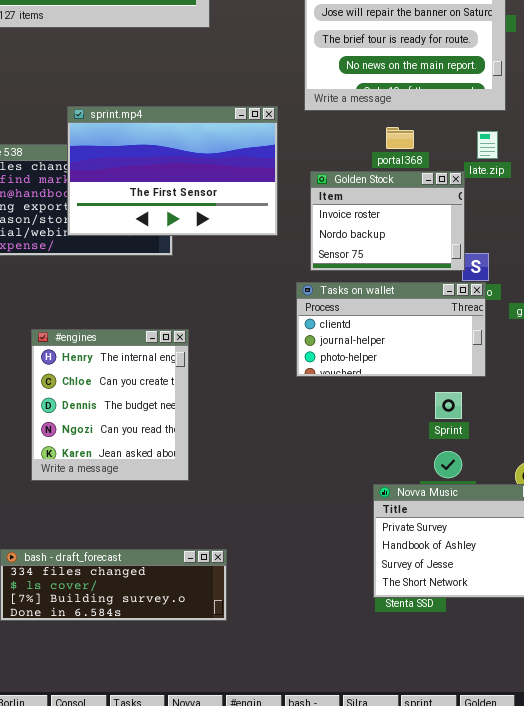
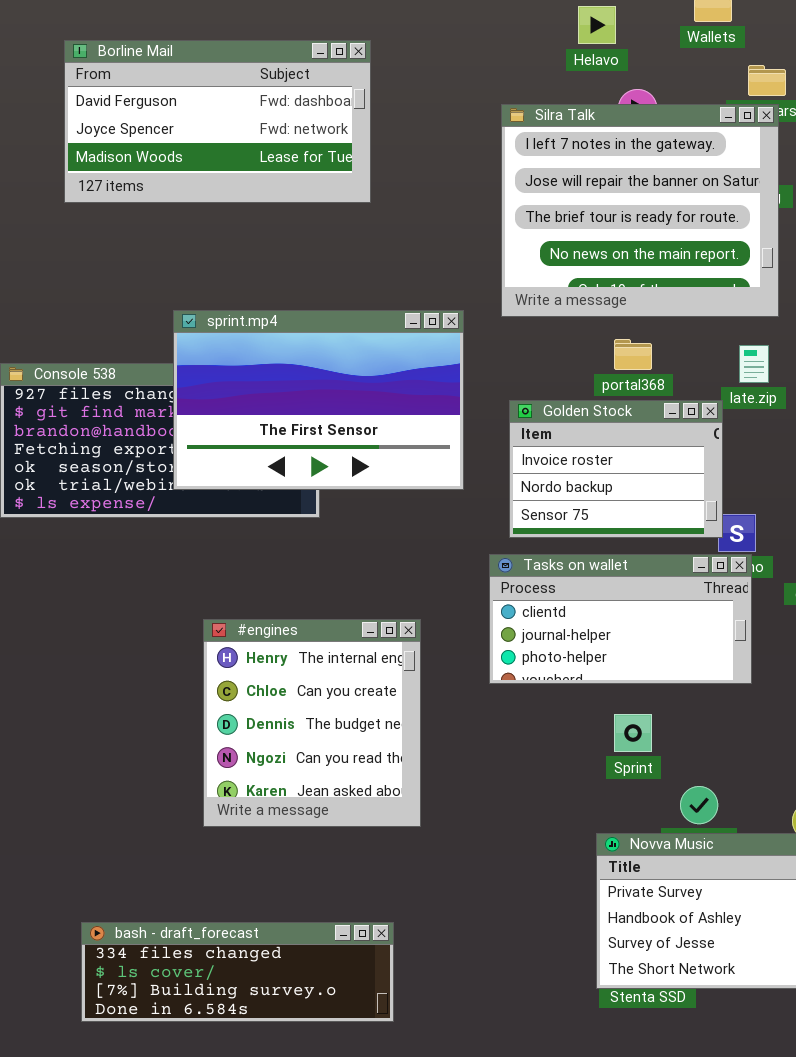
#engines: [31,329,189,481] -> [203,619,421,827], moved
Sprint: [435,392,462,419] -> [614,714,652,752], moved

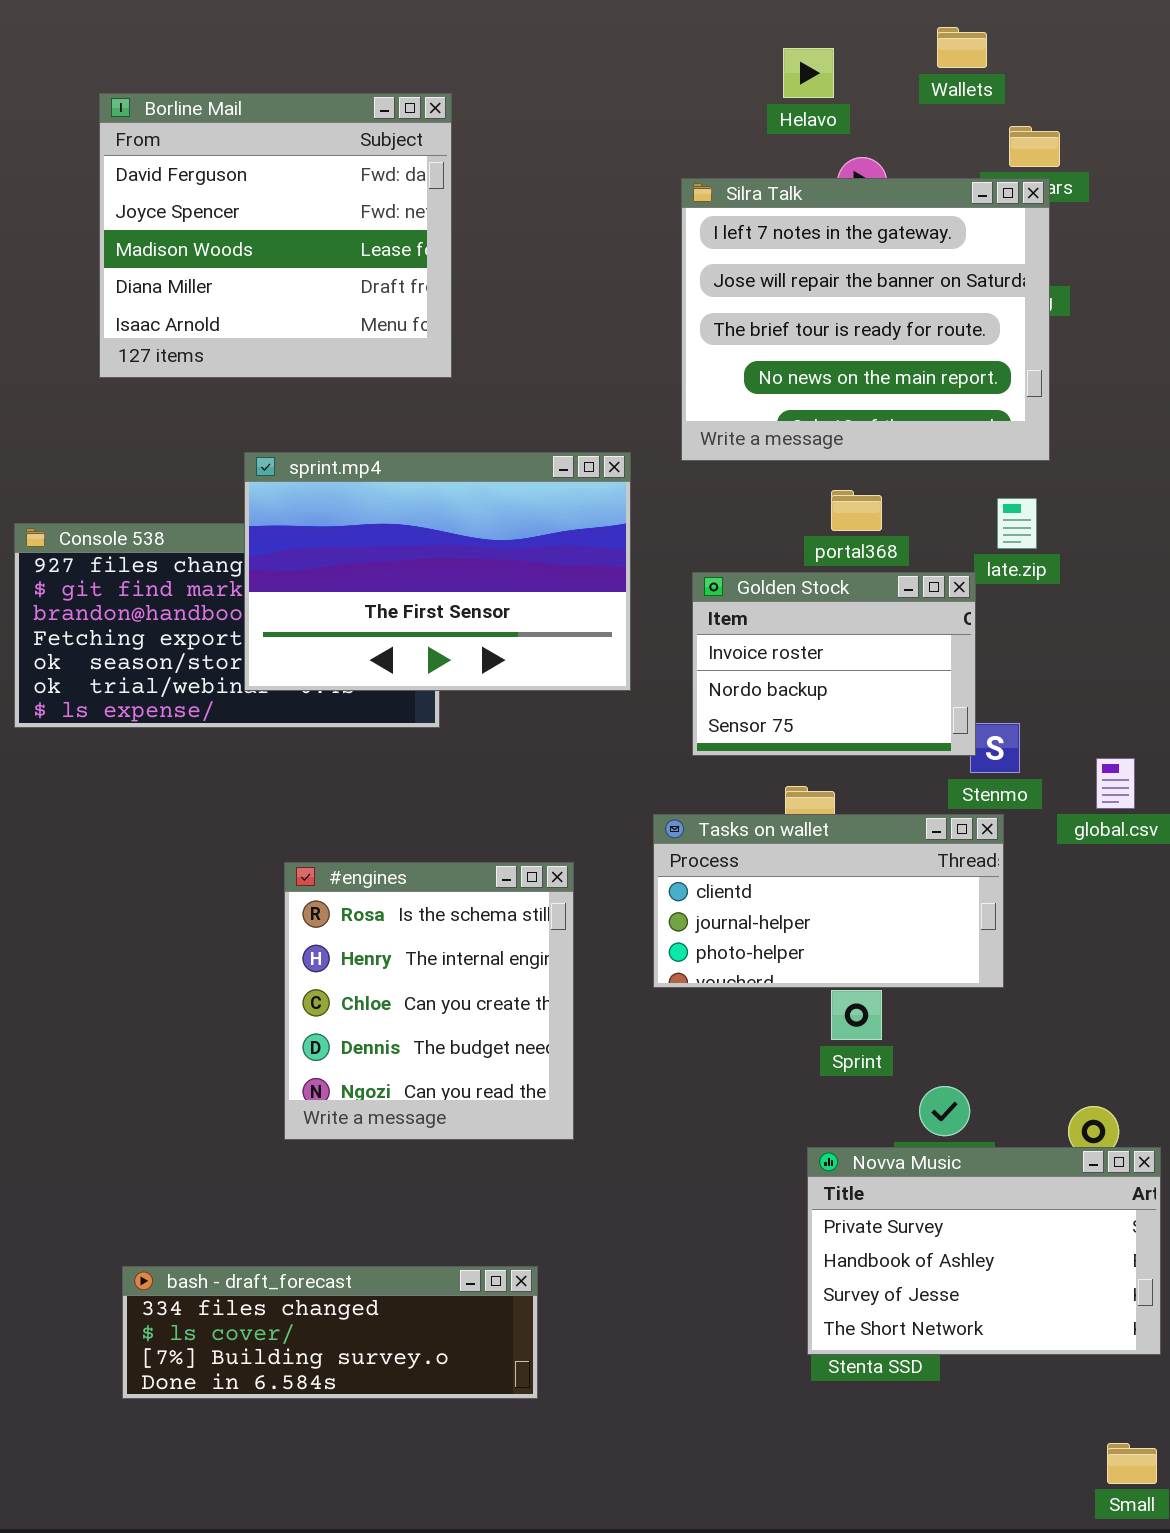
Borline Mail: [64,40,371,203] -> [99,93,452,378], resized
Tasks on wallet: [489,554,752,684] -> [653,814,1004,988], moved
#engines: [203,619,421,827] -> [284,862,574,1140], scrolled up 1 row

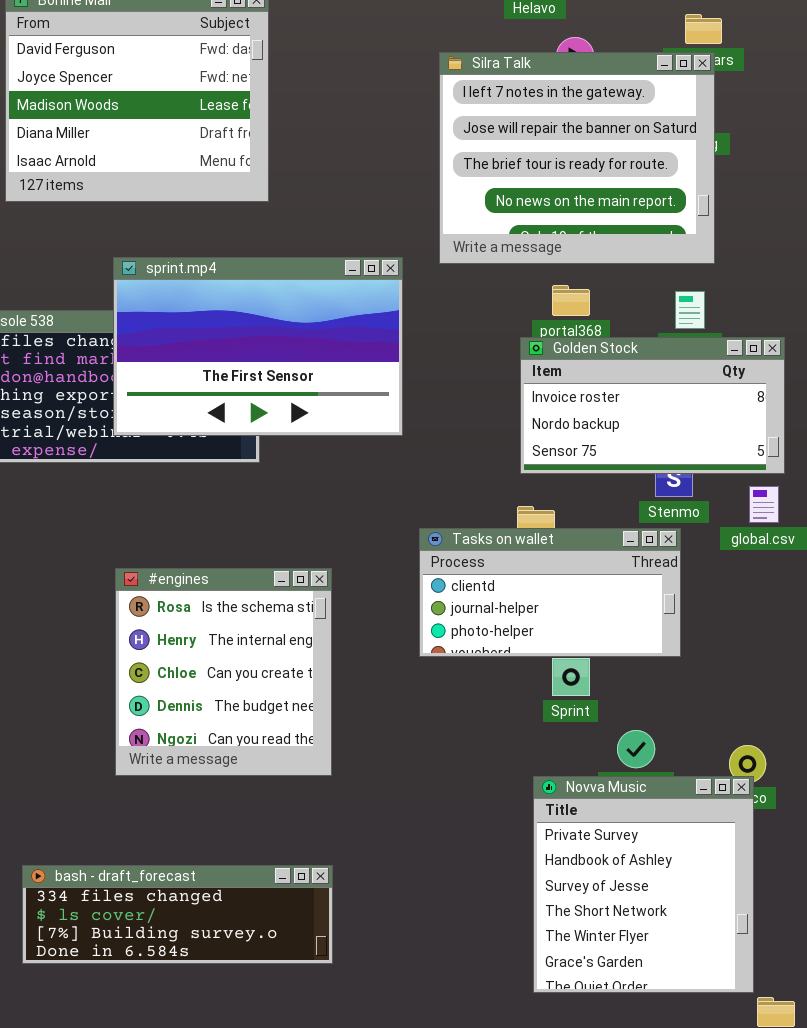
Golden Stock: [692,572,976,756] -> [520,337,785,474], moved, resized
#engines: [284,862,574,1140] -> [115,568,332,776], moved
Novva Music: [807,1147,1161,1355] -> [533,776,754,993], resized

